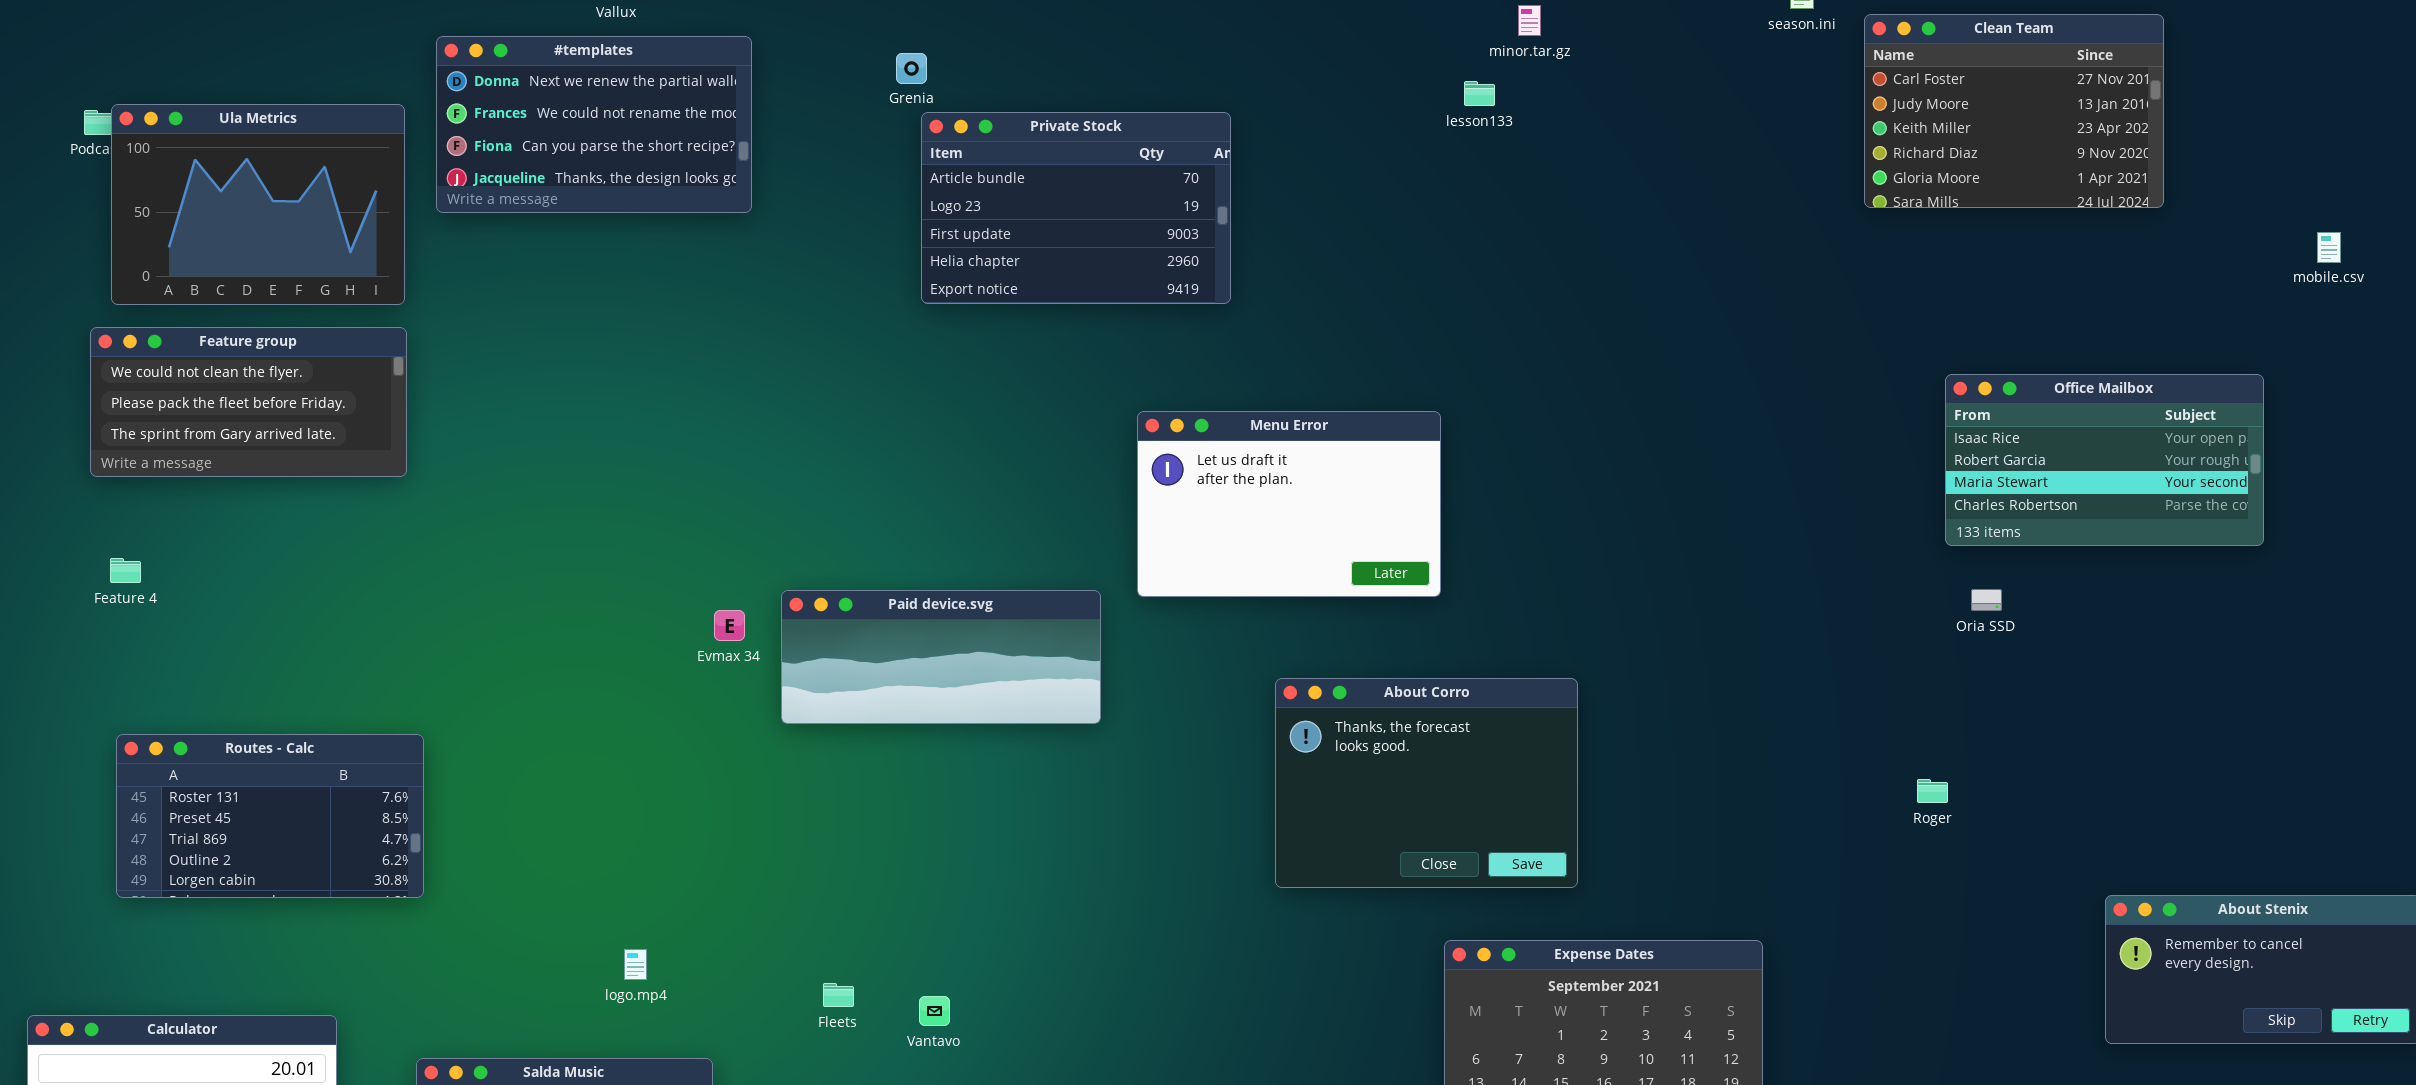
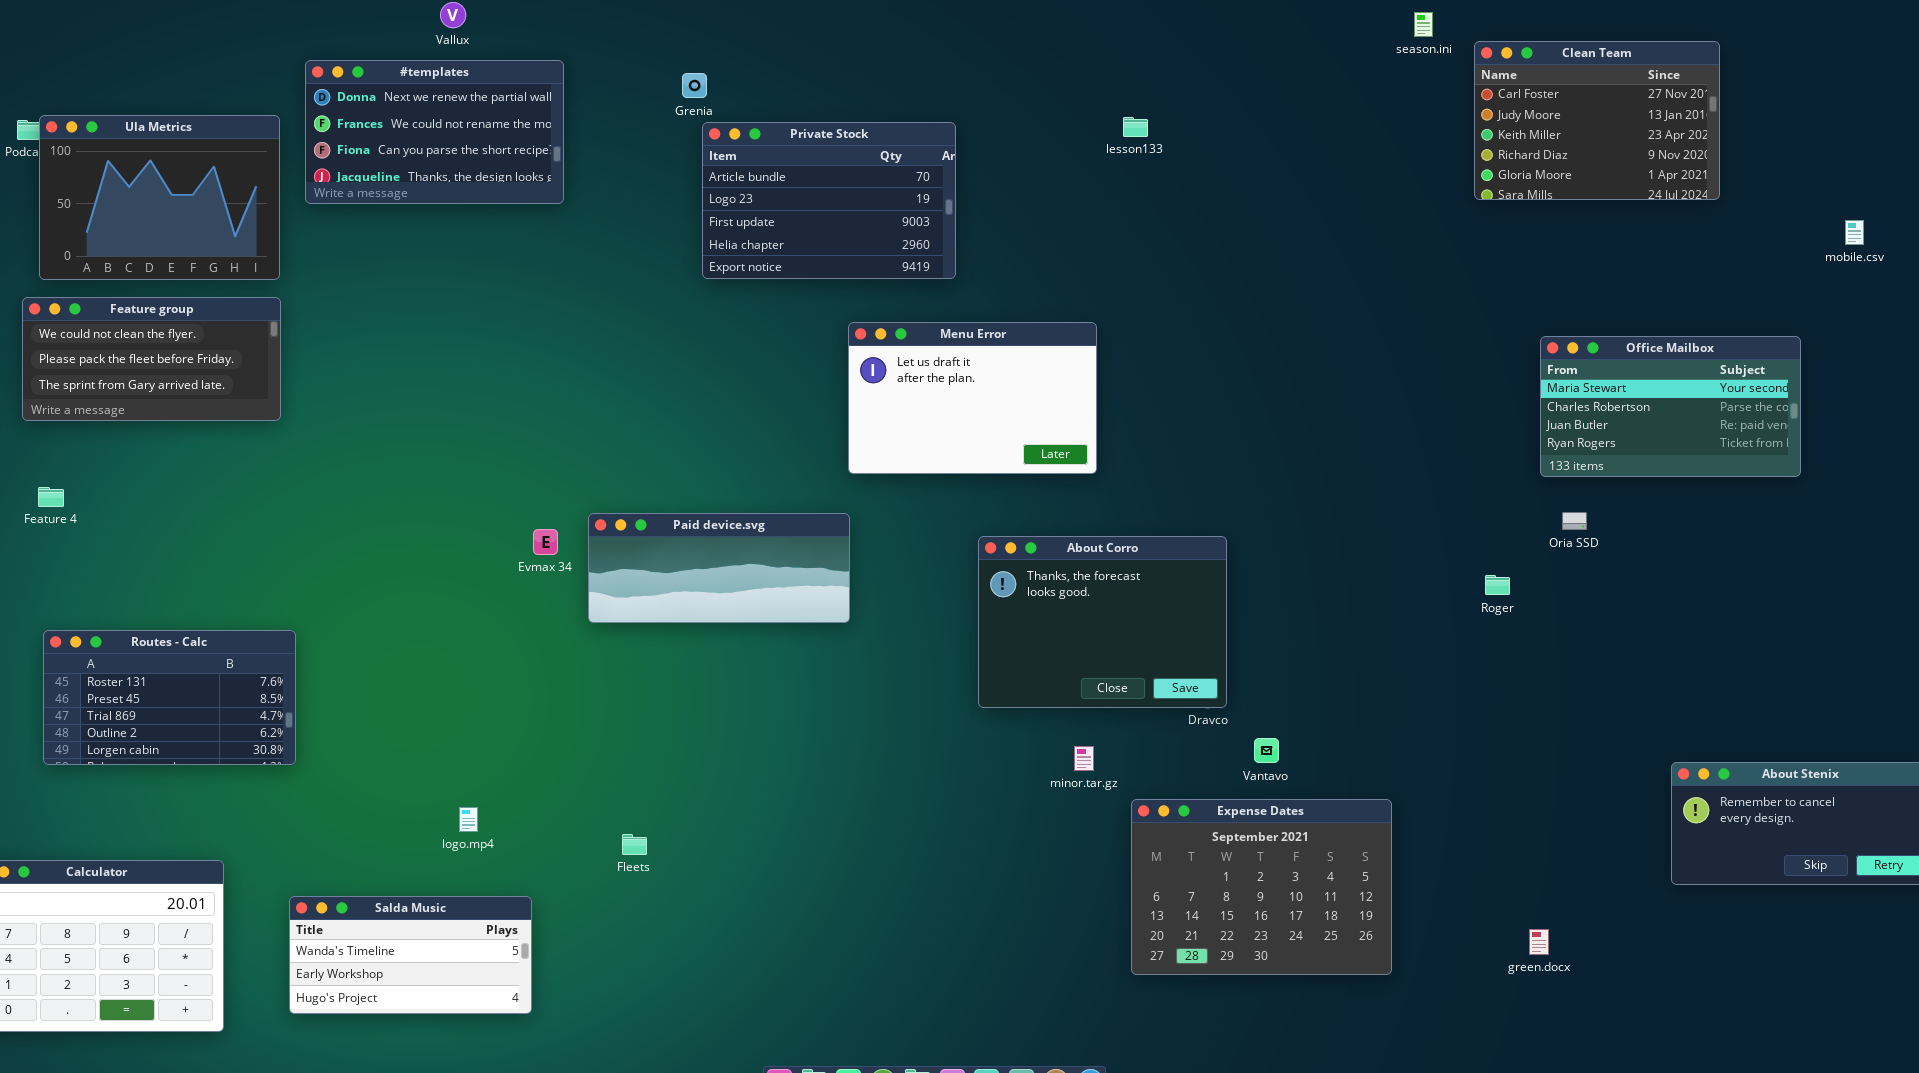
minor.tar.gz: [1518,5,1541,36] -> [1074,746,1094,771], moved
lesson133: [1464,81,1495,106] -> [1123,117,1148,137], moved
Office Mailbox: [1945,374,2264,546] -> [1540,336,1801,477], scrolled down 2 rows
Menu Error: [1137,411,1441,597] -> [848,322,1097,474], moved
About Corro: [1275,678,1578,888] -> [978,536,1227,708], moved
Roger: [1917,779,1948,803] -> [1485,575,1510,595], moved
Vantavo: [919,996,950,1026] -> [1254,738,1279,763], moved

